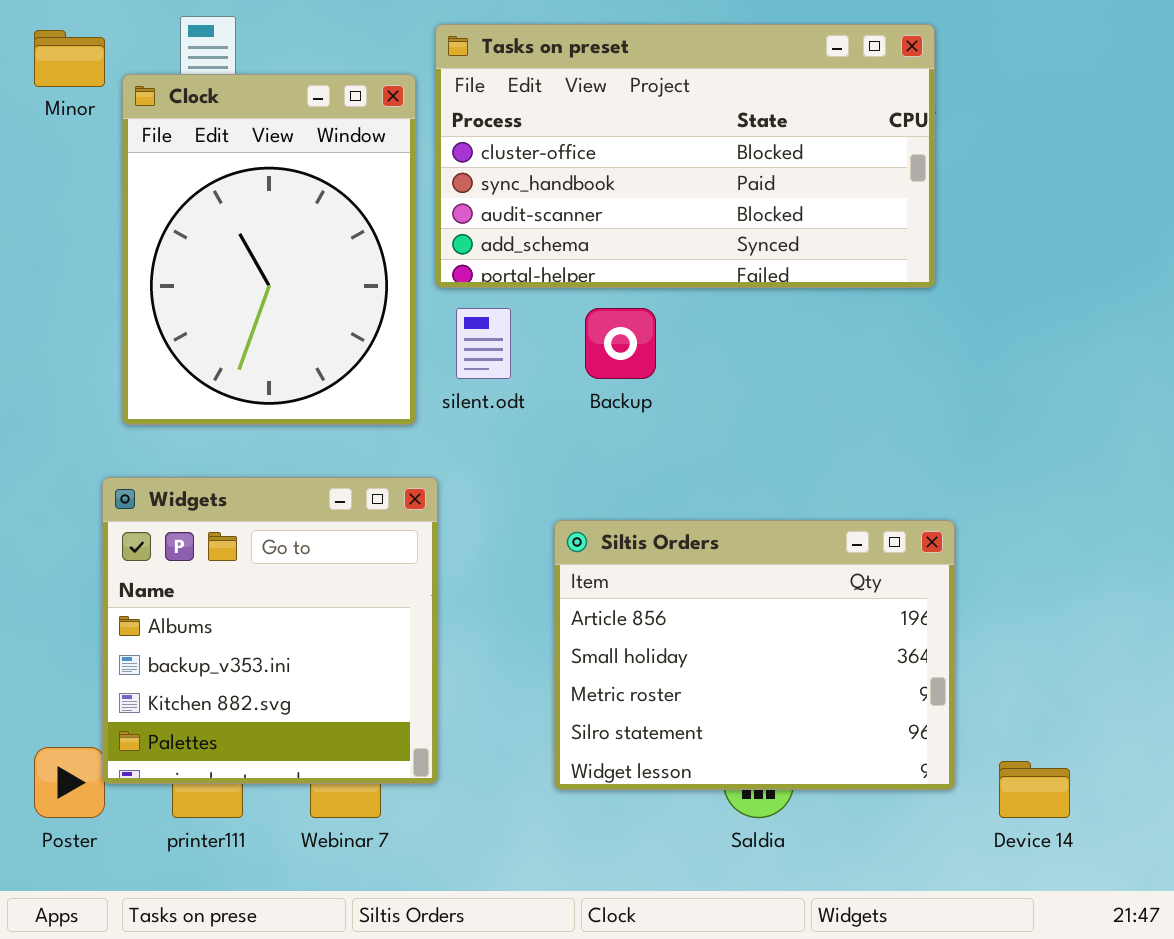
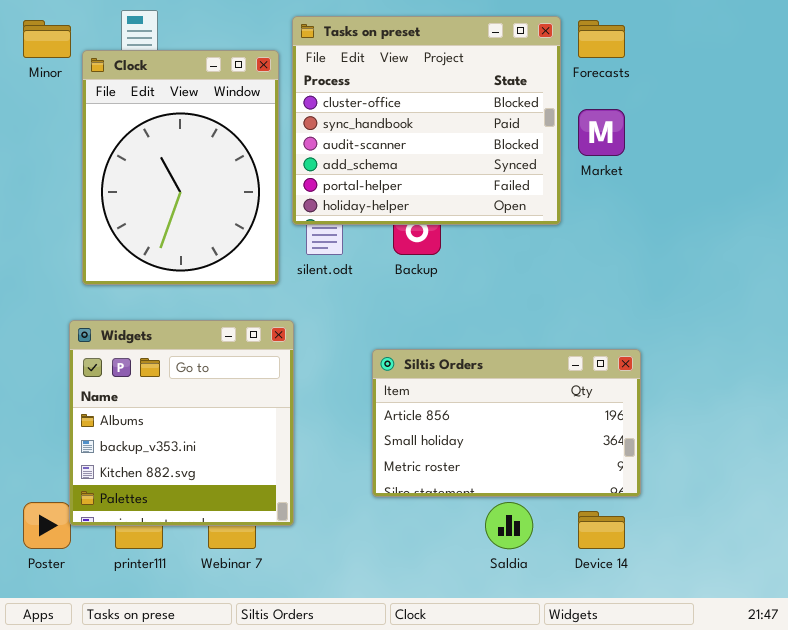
Tasks on preset: [435,24,935,288] -> [292,16,561,225], resized
Siltis Orders: [554,520,955,790] -> [372,349,641,497], resized
Device 14: [999,761,1070,818] -> [578,511,625,549], moved

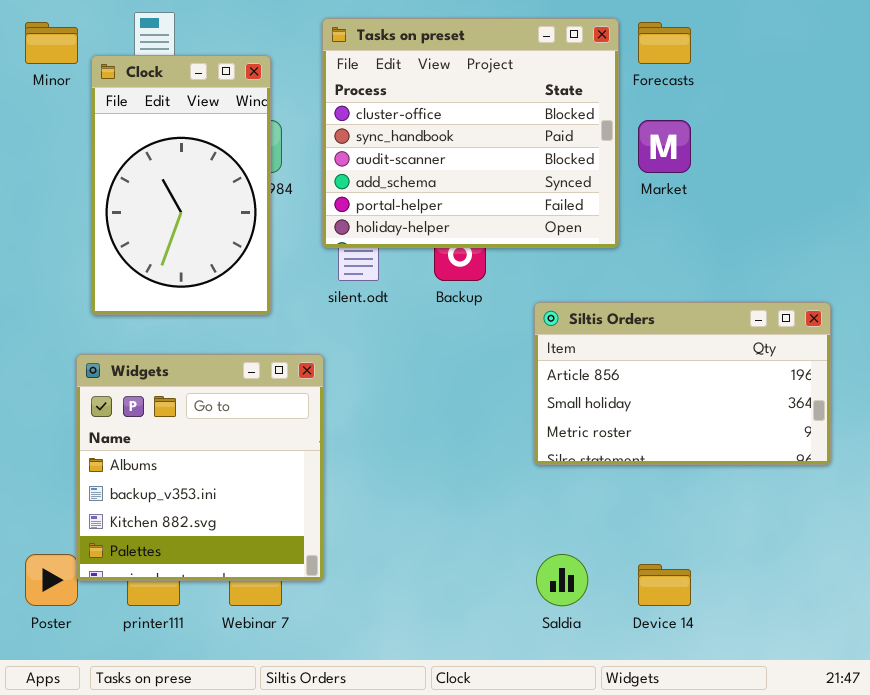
Clock: [82,50,279,285] -> [91,55,271,315], resized
Siltis Orders: [372,349,641,497] -> [534,302,831,465], moved

